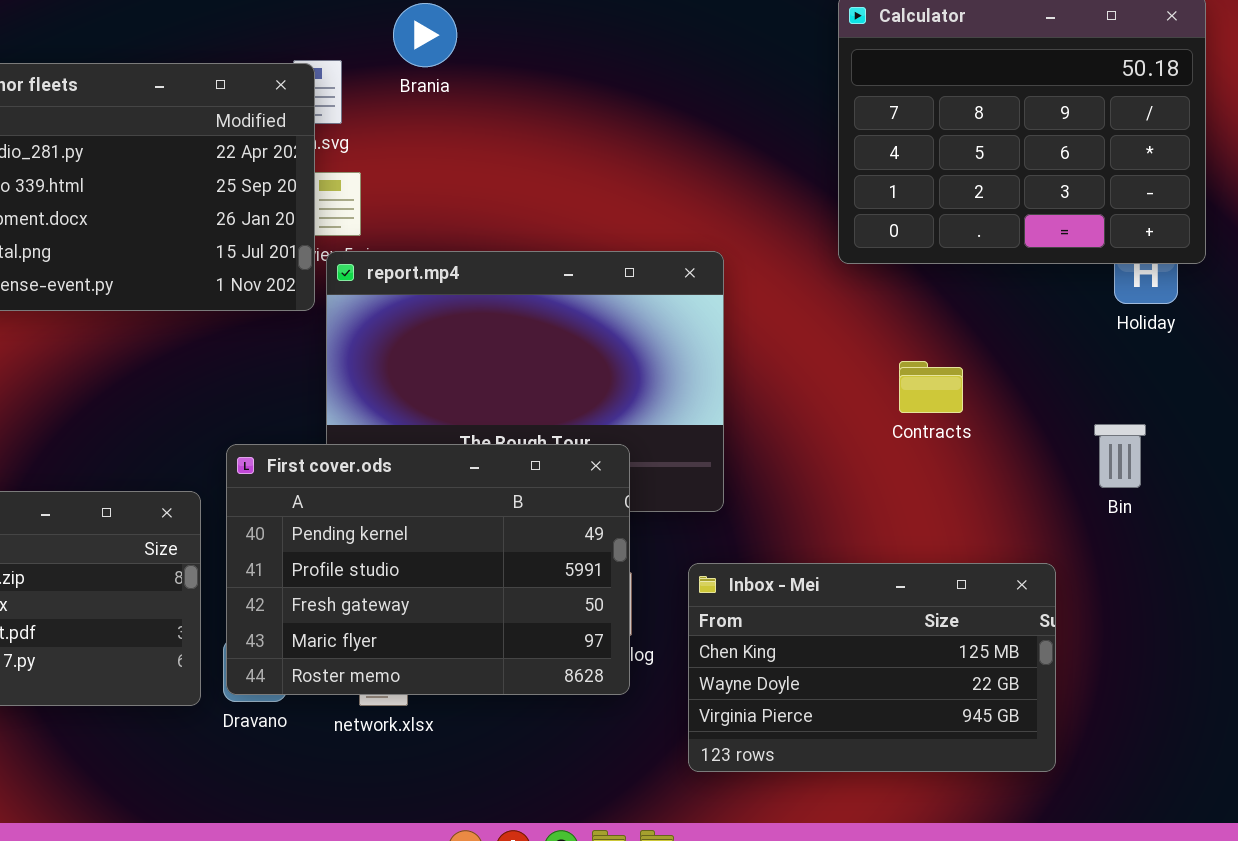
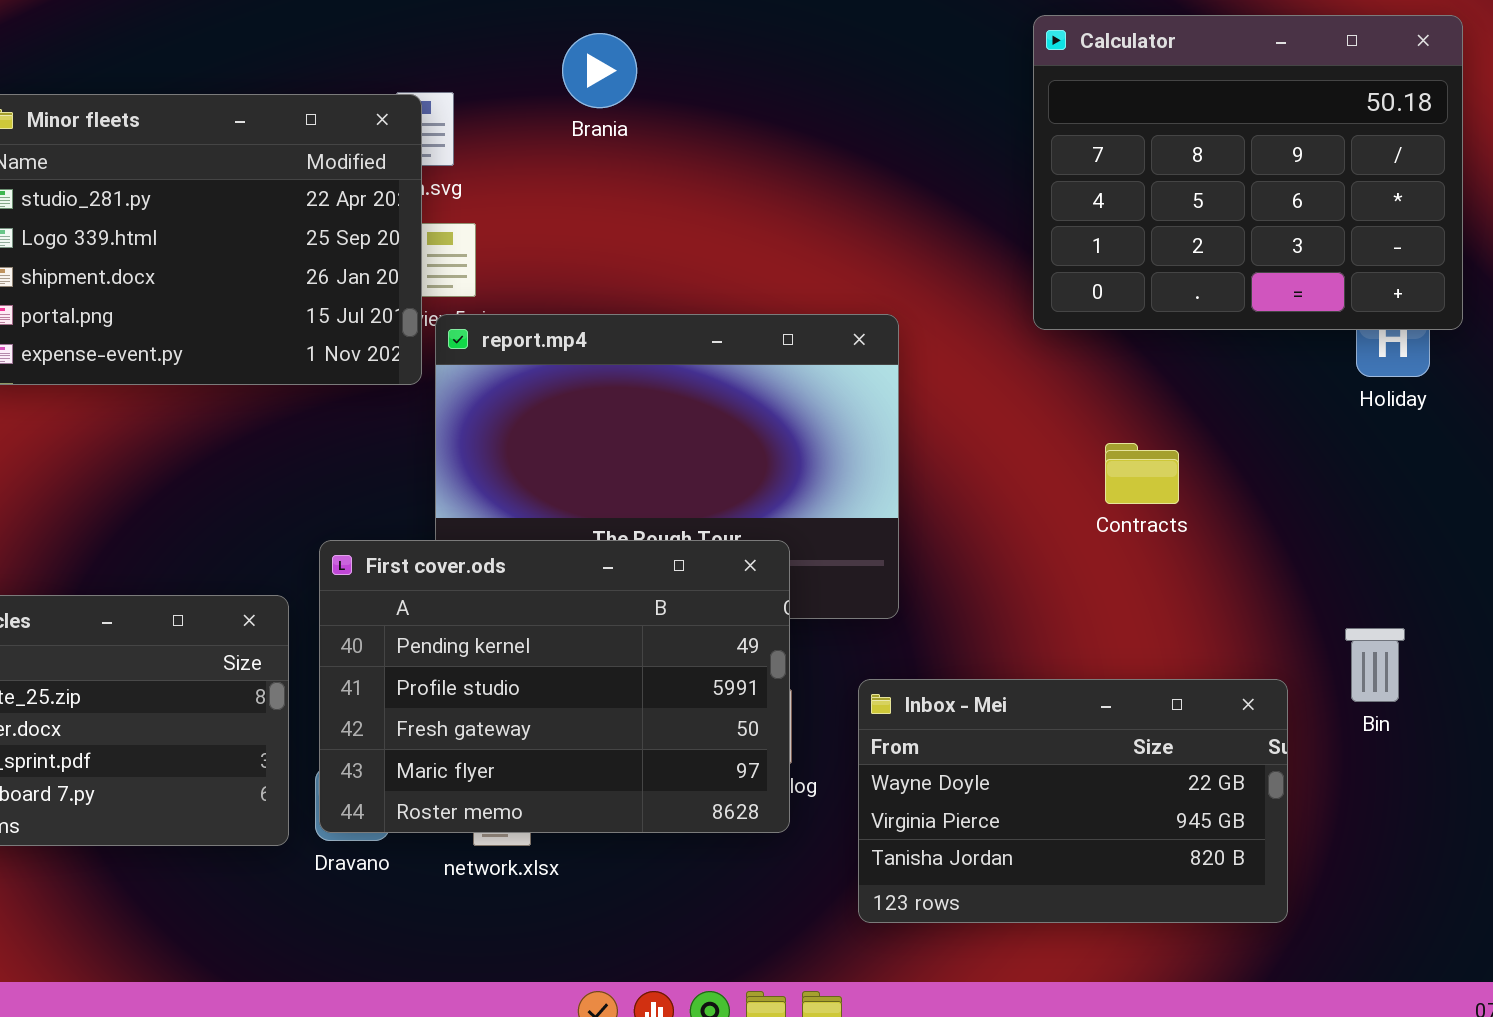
Brania: [393,3,457,67] -> [562,33,637,108], moved
Bin: [1094,424,1146,488] -> [1345,628,1405,702], moved
Inbox - Mei: [688,563,1056,772] -> [858,679,1288,923], scrolled down 1 row

